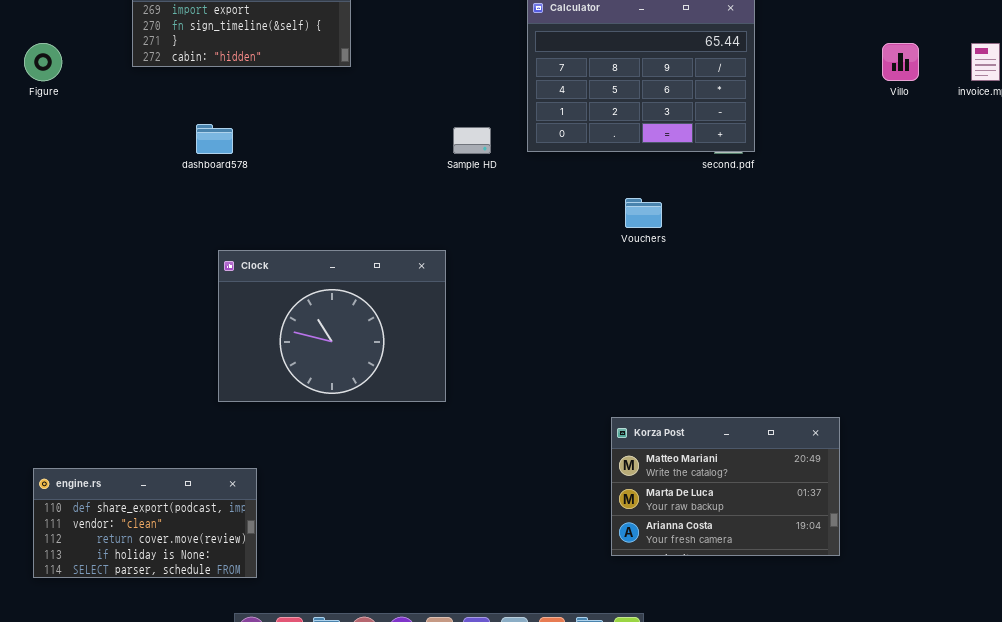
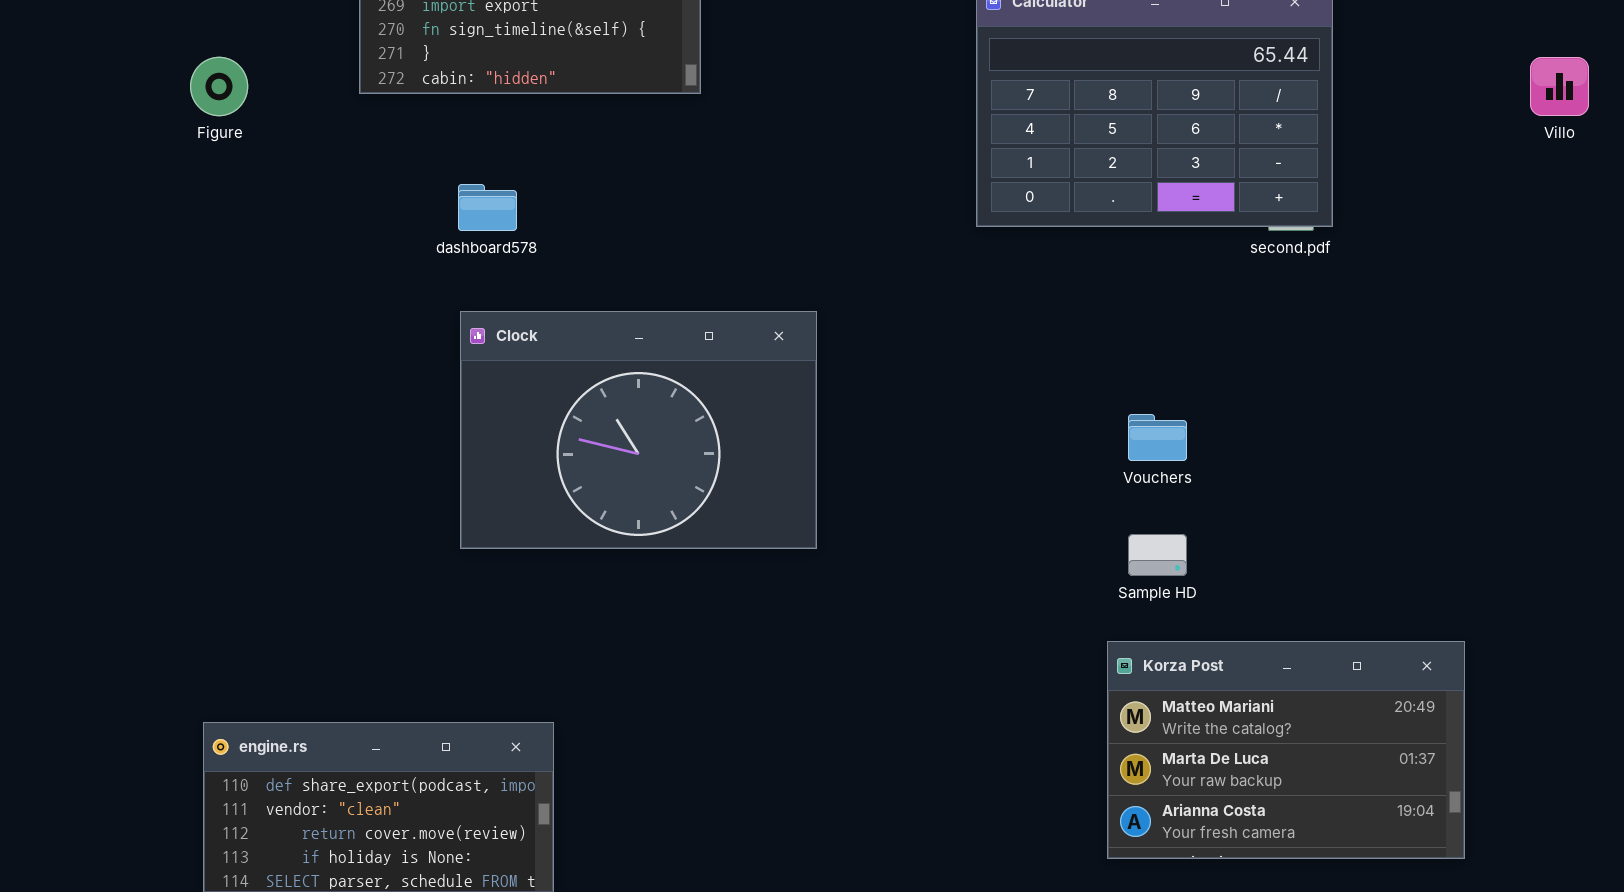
Sample HD: [453,127,491,154] -> [1128,534,1187,576], moved
Vouchers: [625,198,662,228] -> [1128,414,1187,461], moved
Clock: [218,250,446,402] -> [460,311,817,549], moved

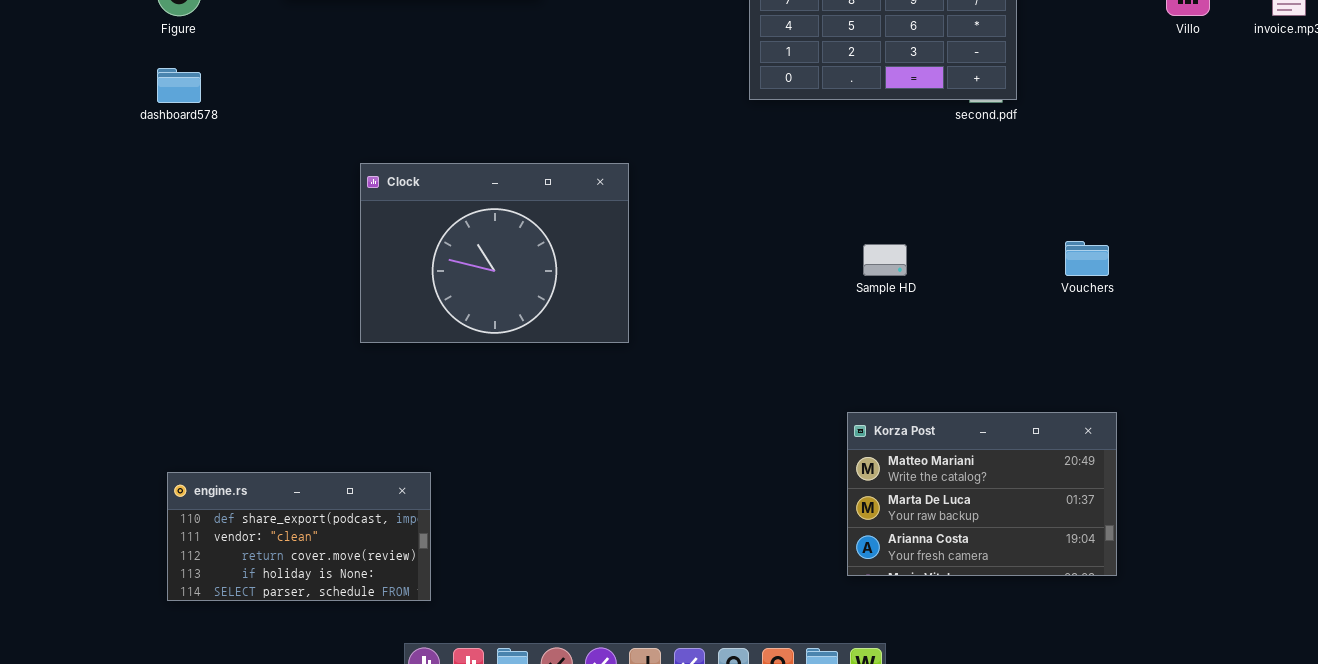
dashboard578: [458,184,517,231] -> [157,68,201,103], moved
Vouchers: [1128,414,1187,461] -> [1065,241,1109,276], moved
Sample HD: [1128,534,1187,576] -> [863,244,907,276], moved

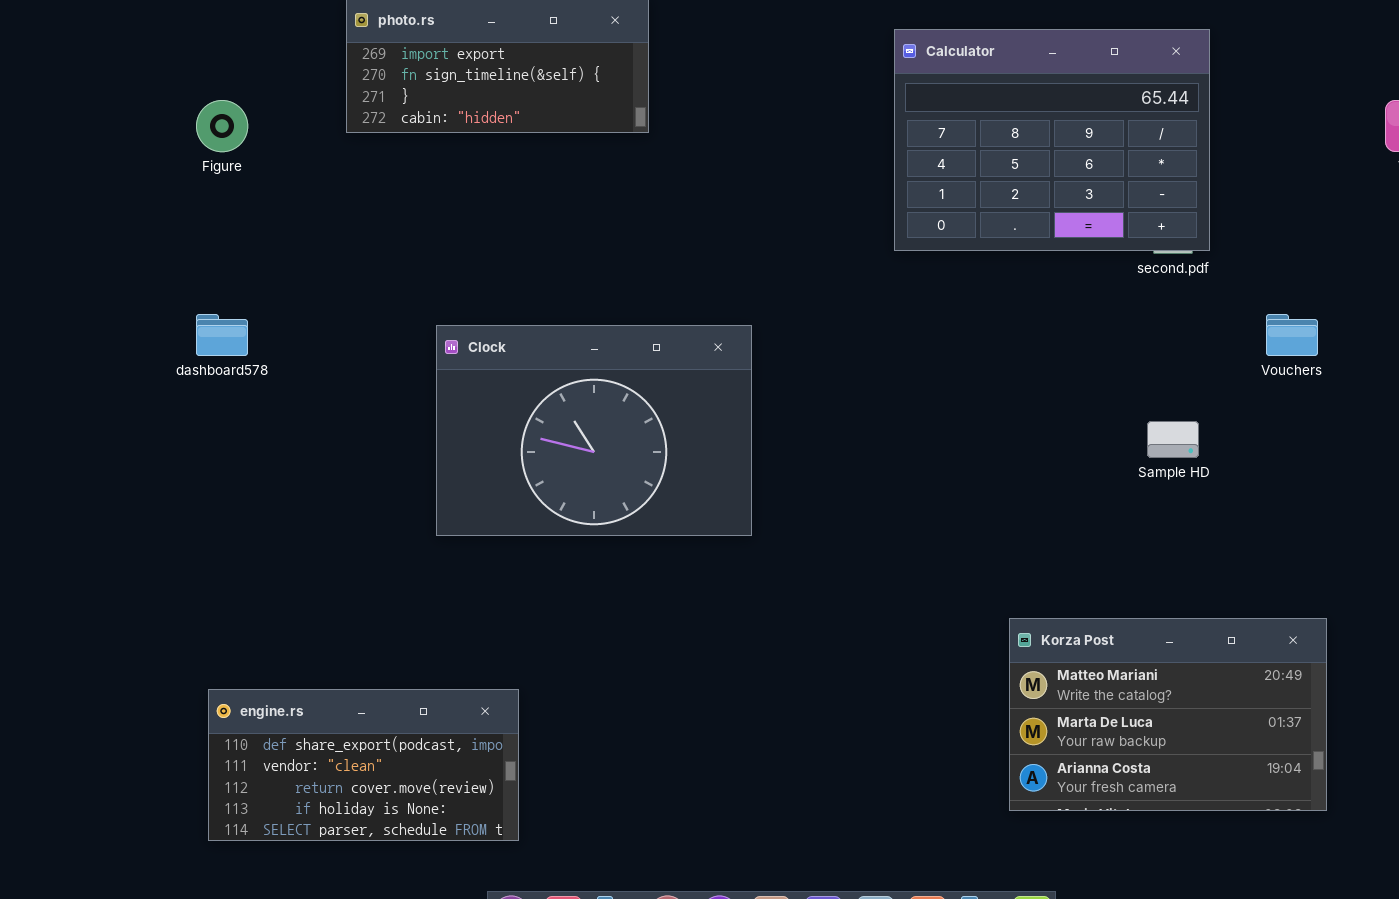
dashboard578: [157,68,201,103] -> [196,314,248,356], moved
Vouchers: [1065,241,1109,276] -> [1266,314,1318,356], moved
Sample HD: [863,244,907,276] -> [1147,421,1199,458], moved

